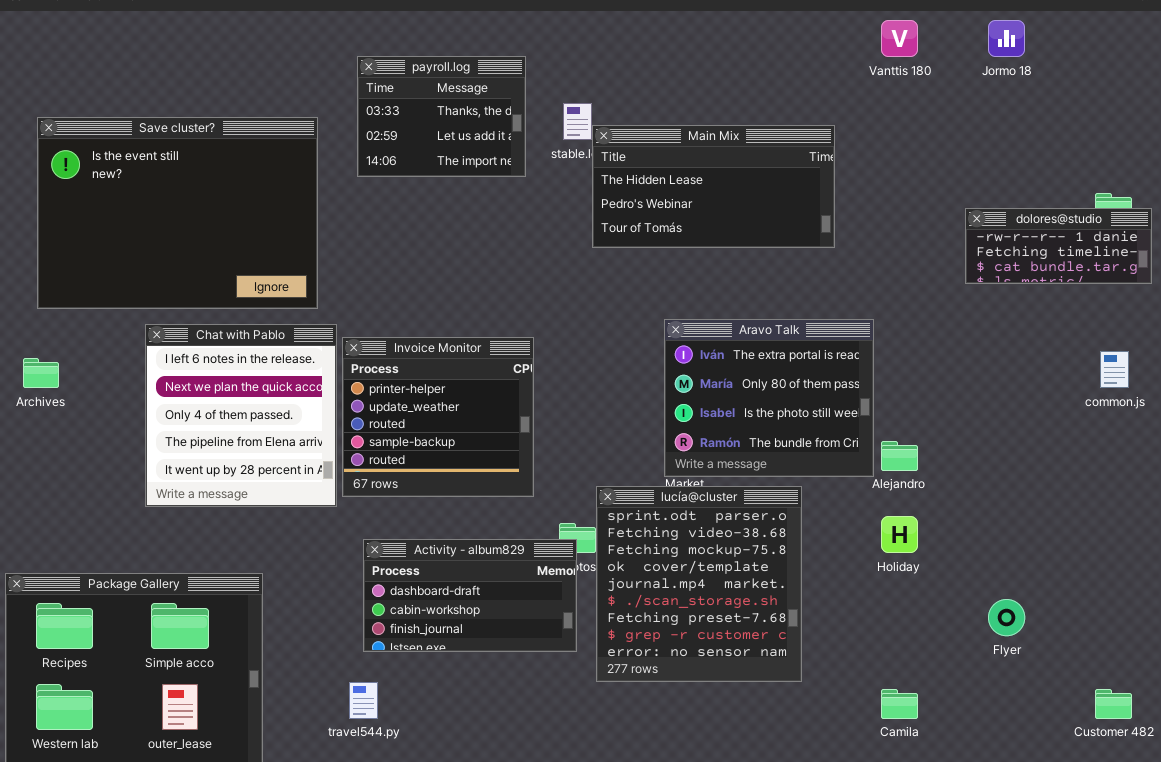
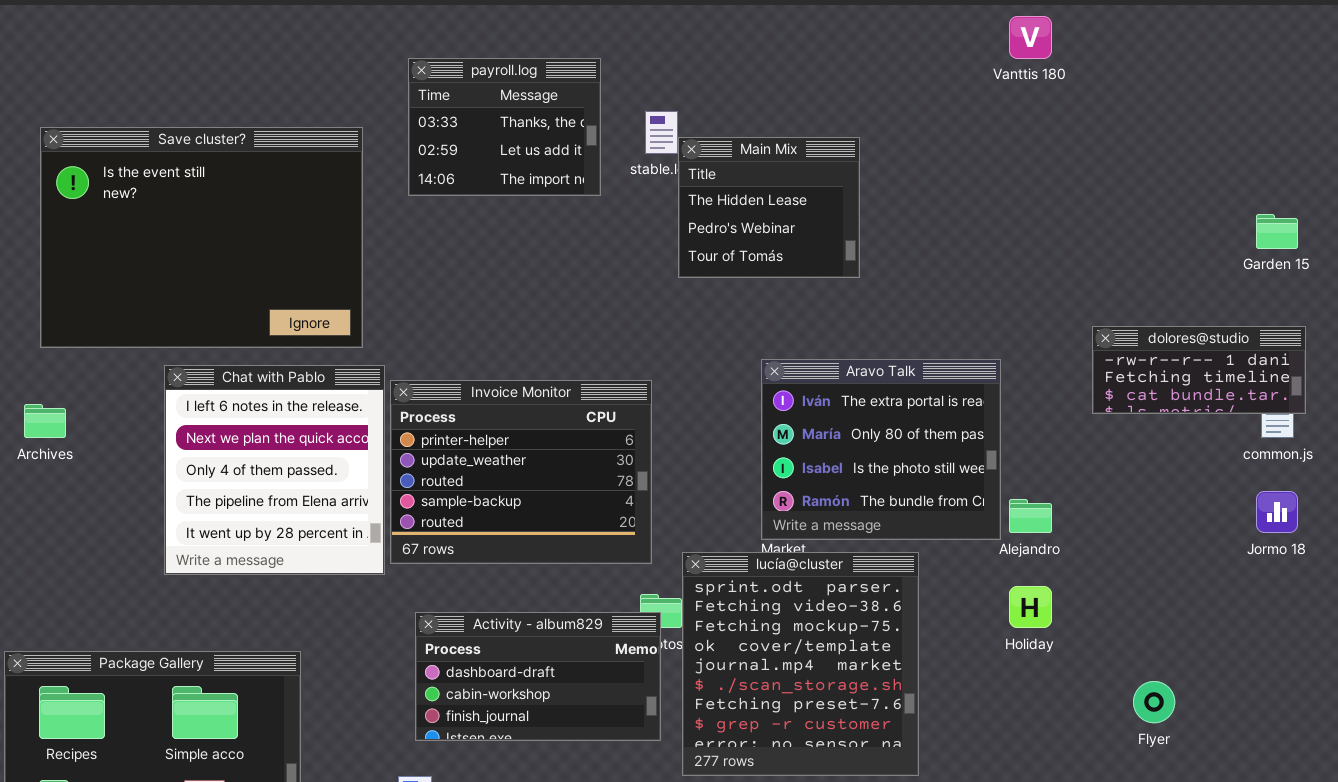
Jormo 18: [988,20,1025,57] -> [1256,491,1298,533], moved
Main Mix: [592,125,835,248] -> [678,137,860,278], resized
dolores@studio: [965,208,1152,284] -> [1092,326,1306,414], moved
Invoice Monitor: [342,337,534,497] -> [390,380,652,564], resized

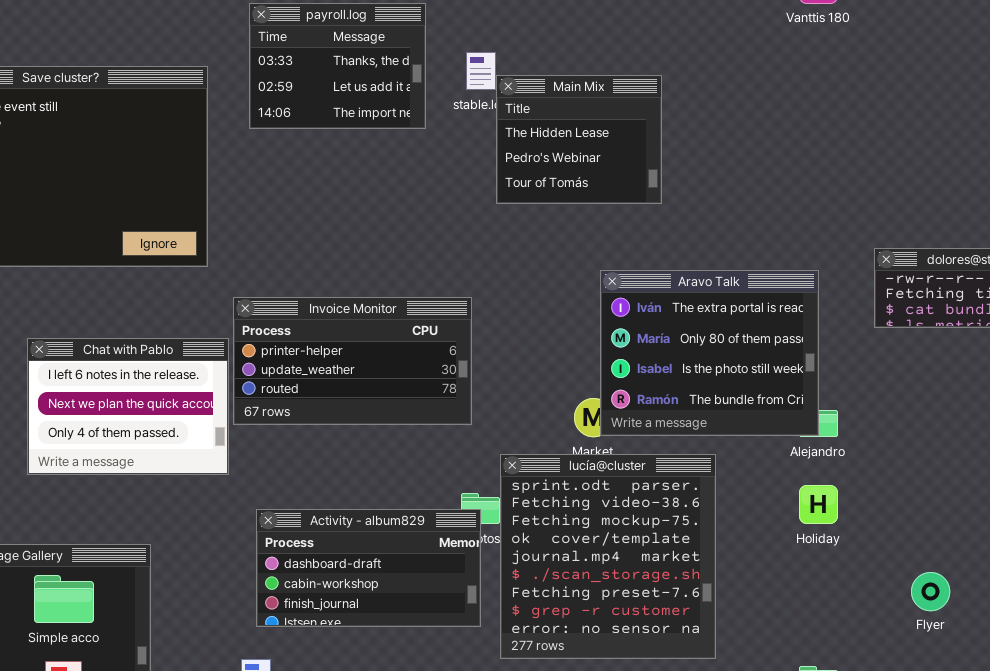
Aravo Talk: [761,359,1001,540] -> [600,270,819,436], moved
Chat with Pablo: [164,365,385,575] -> [27,338,229,475], resized
Invoice Monitor: [390,380,652,564] -> [233,297,472,425], resized

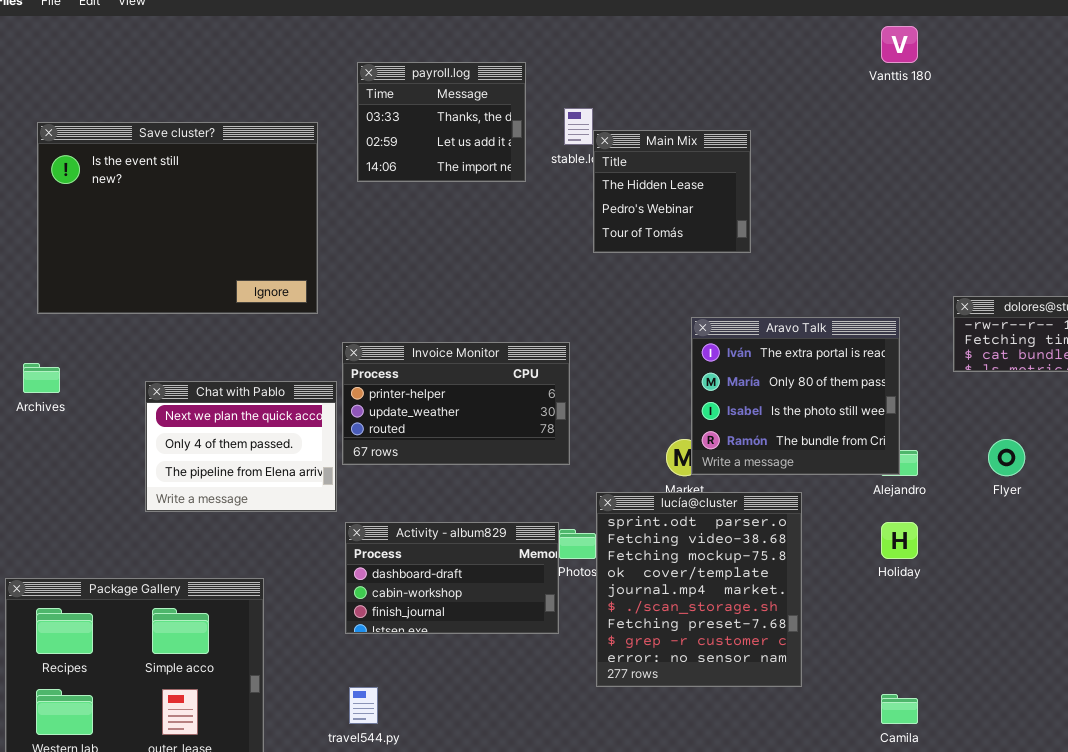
Chat with Pablo: [27,338,229,475] -> [145,381,337,512], scrolled down 1 row
Activity - album829: [256,509,481,627] -> [345,522,559,634], moved
Flyer: [911,572,950,611] -> [988,439,1025,476], moved

